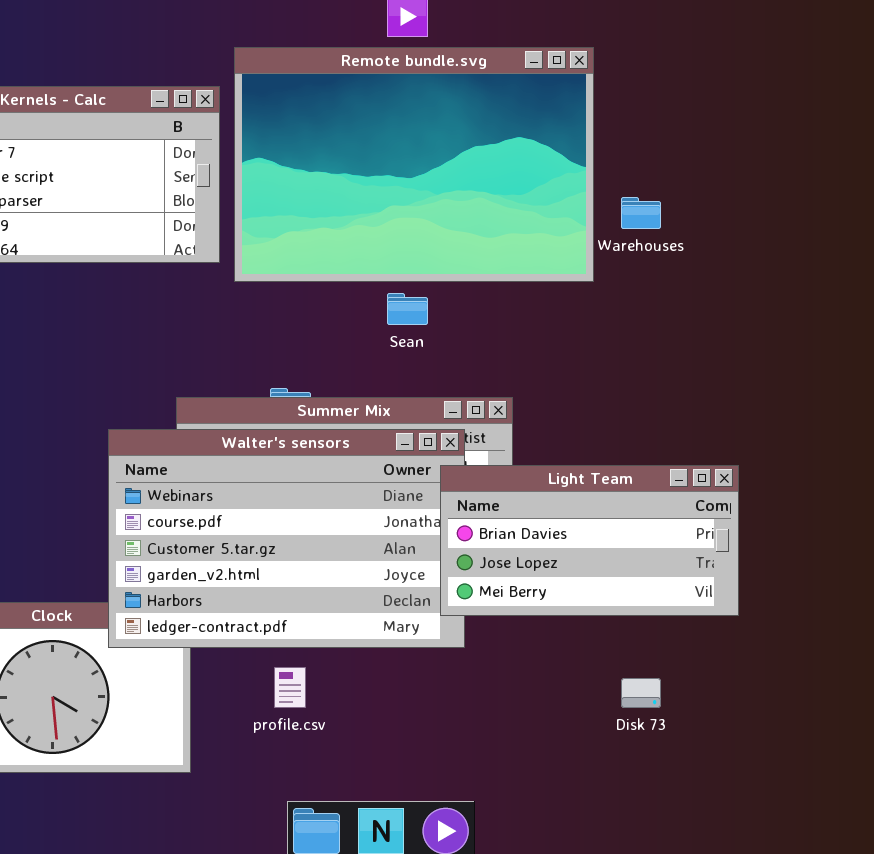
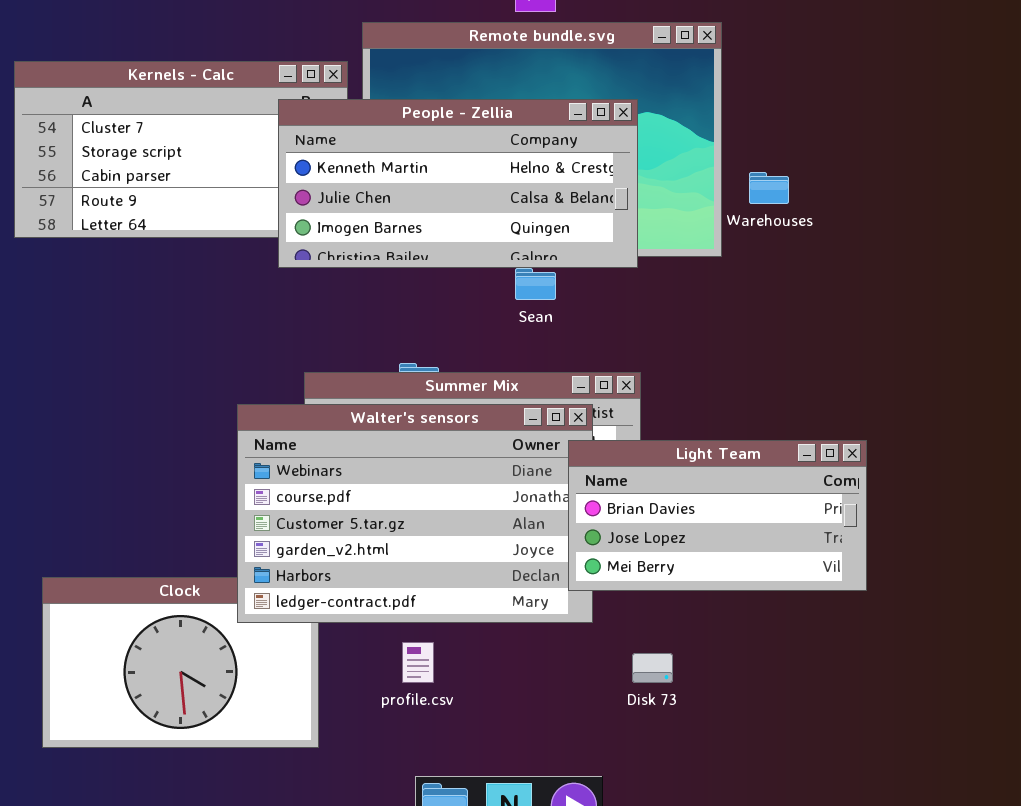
People - Zellia: none -> [278,99,638,268], opened
Disk 73: [621,678,661,708] -> [632,653,673,683], moved

